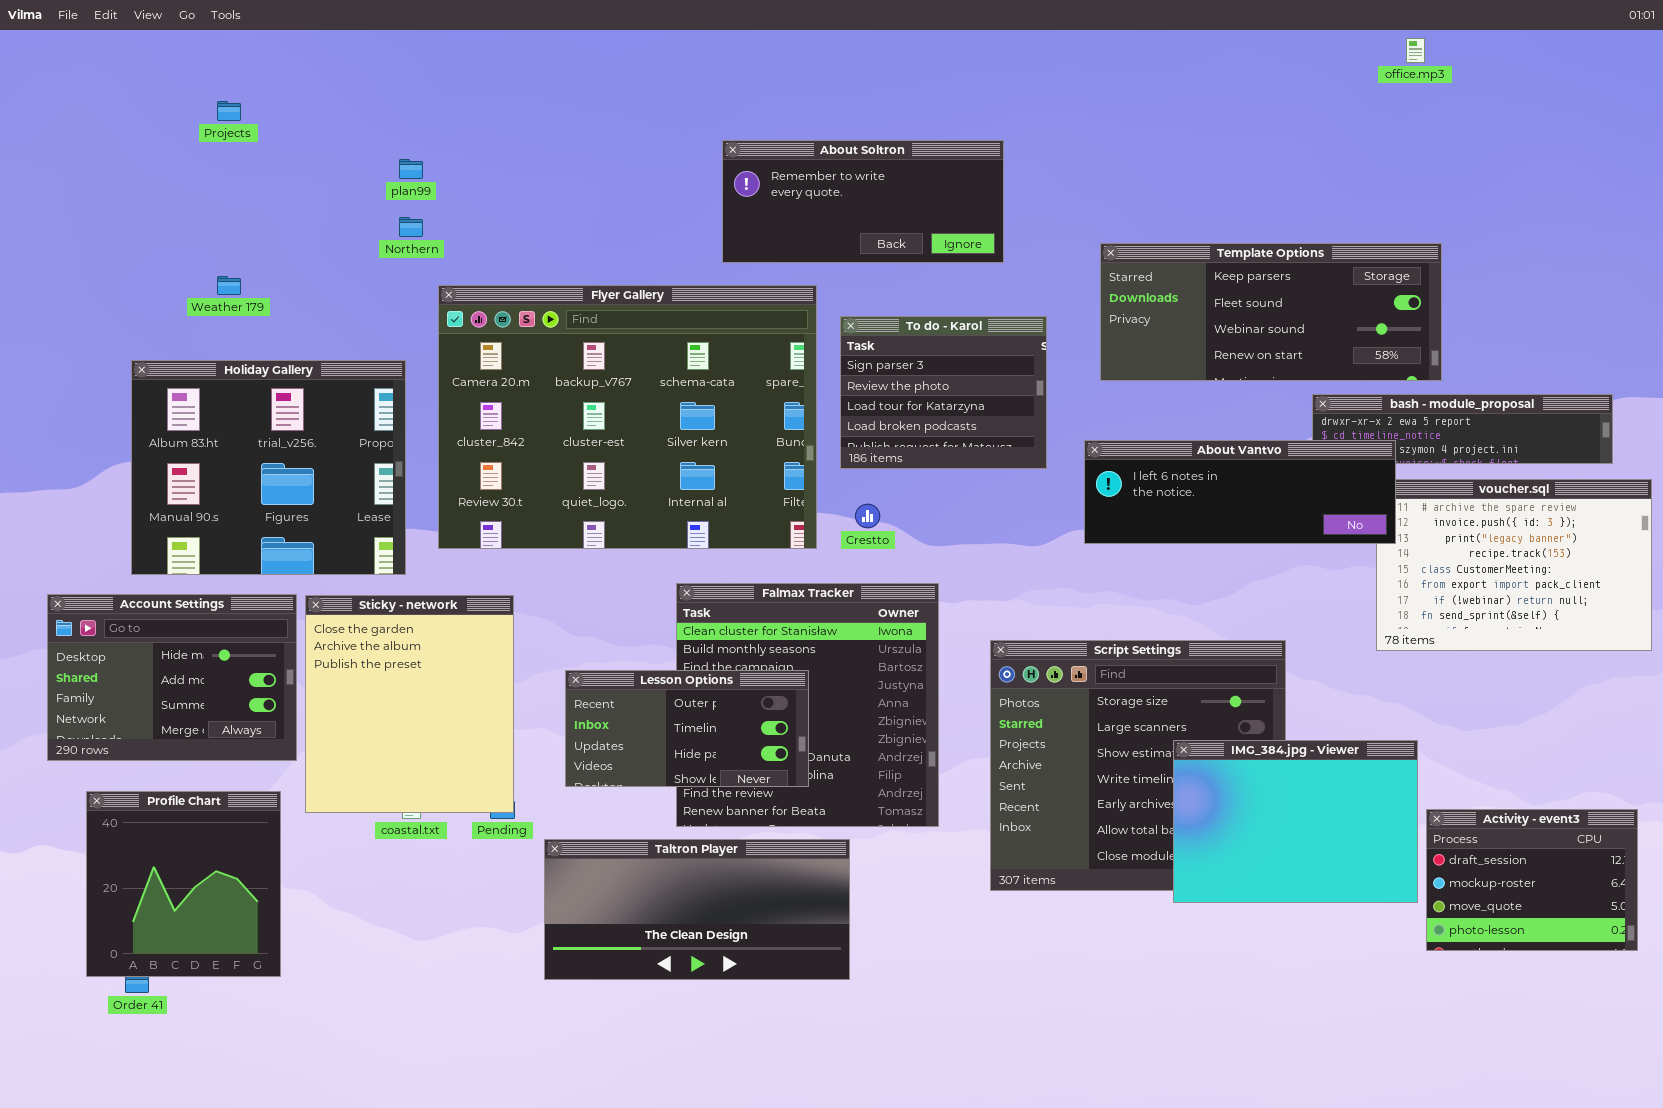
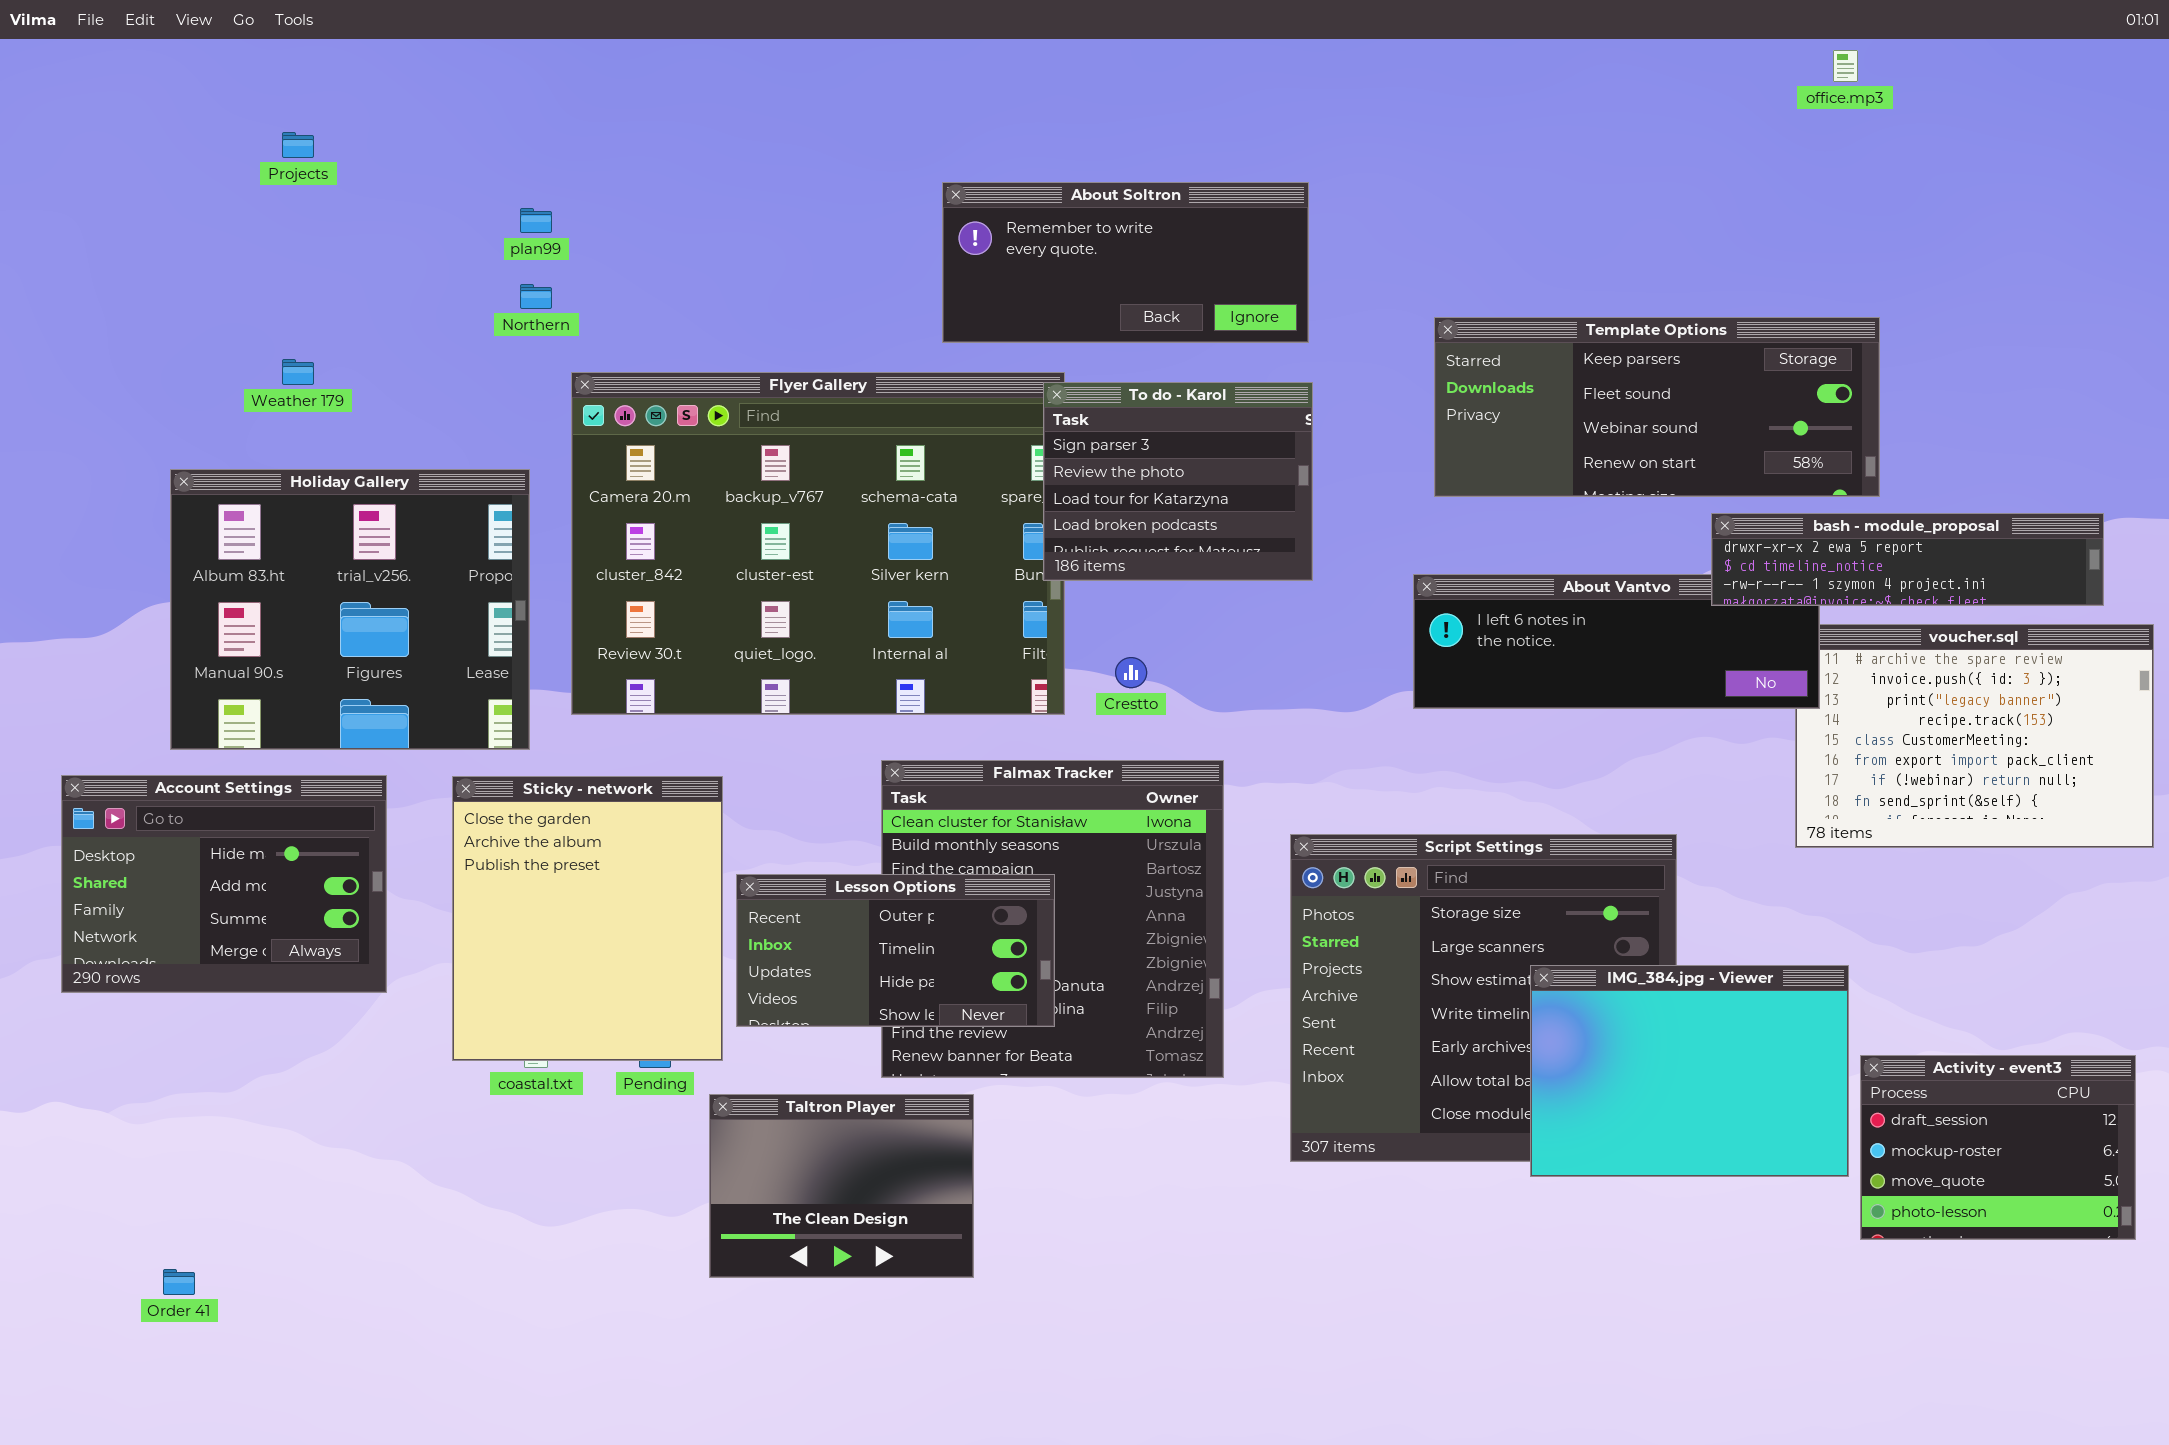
To do - Karol: [840,316,1047,469] -> [1043,382,1313,581], moved
bash - module_proposal: [1312,394,1613,464] -> [1711,513,2104,606], raised
Sticky - network: [305,595,514,813] -> [452,776,723,1061], moved
Profile Chart: [86,791,281,977] -> none, closed
Taltron Player: [544,839,850,980] -> [709,1094,974,1278], resized

